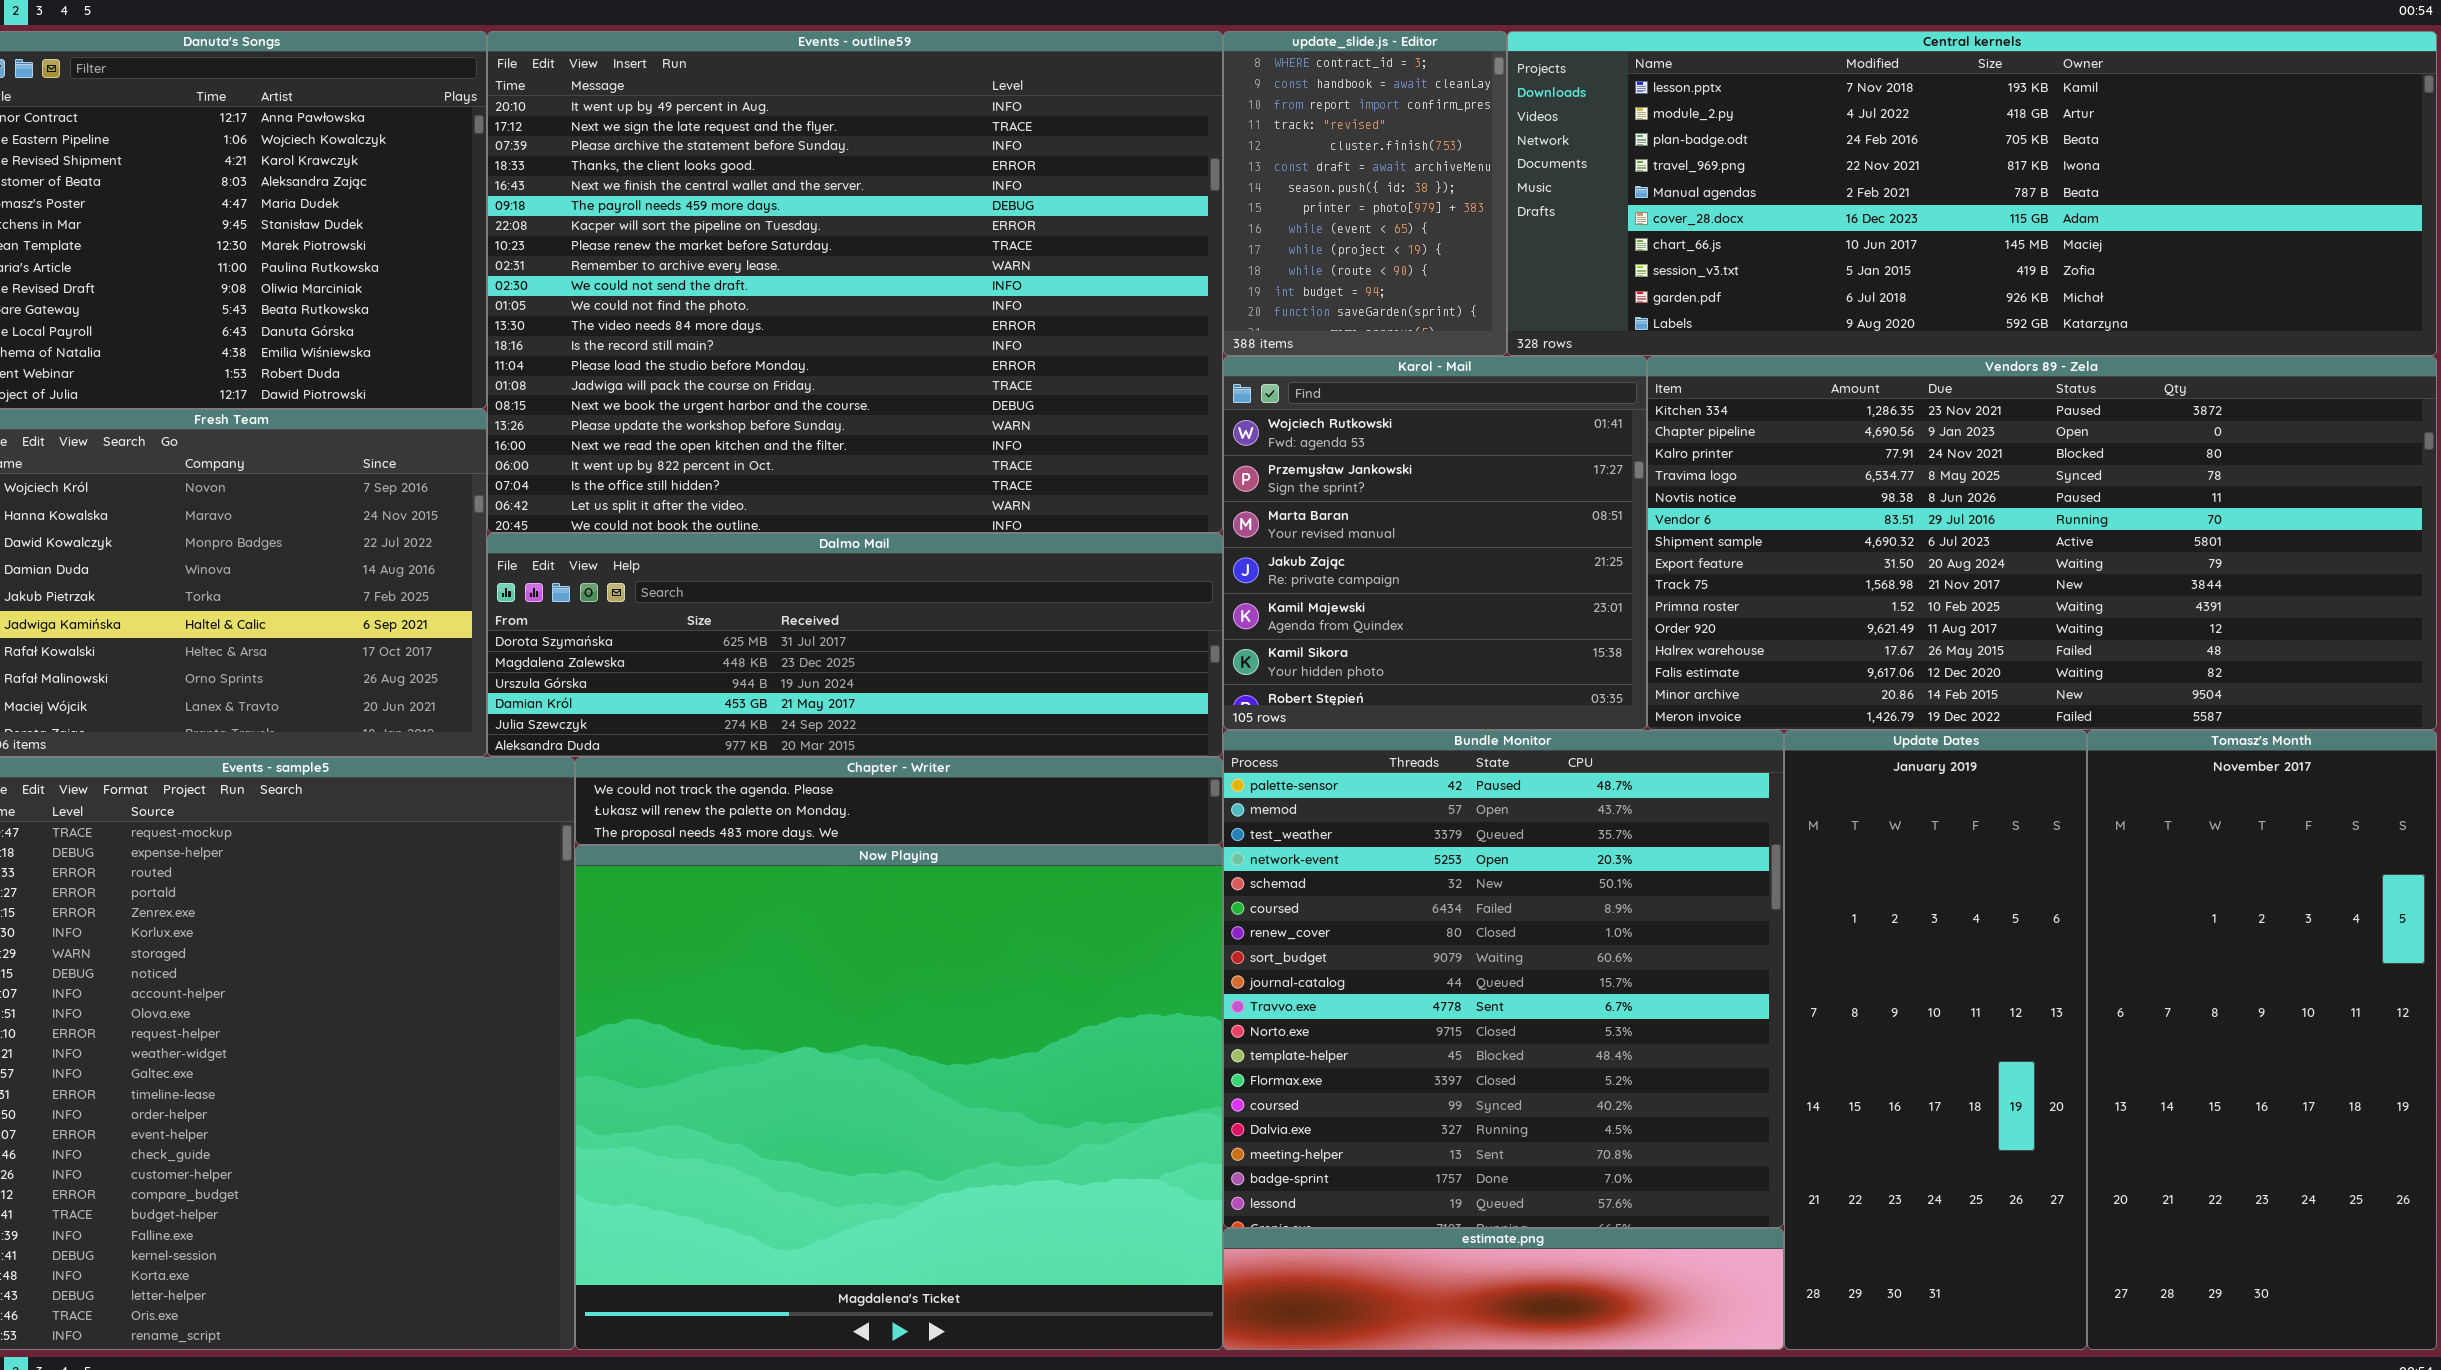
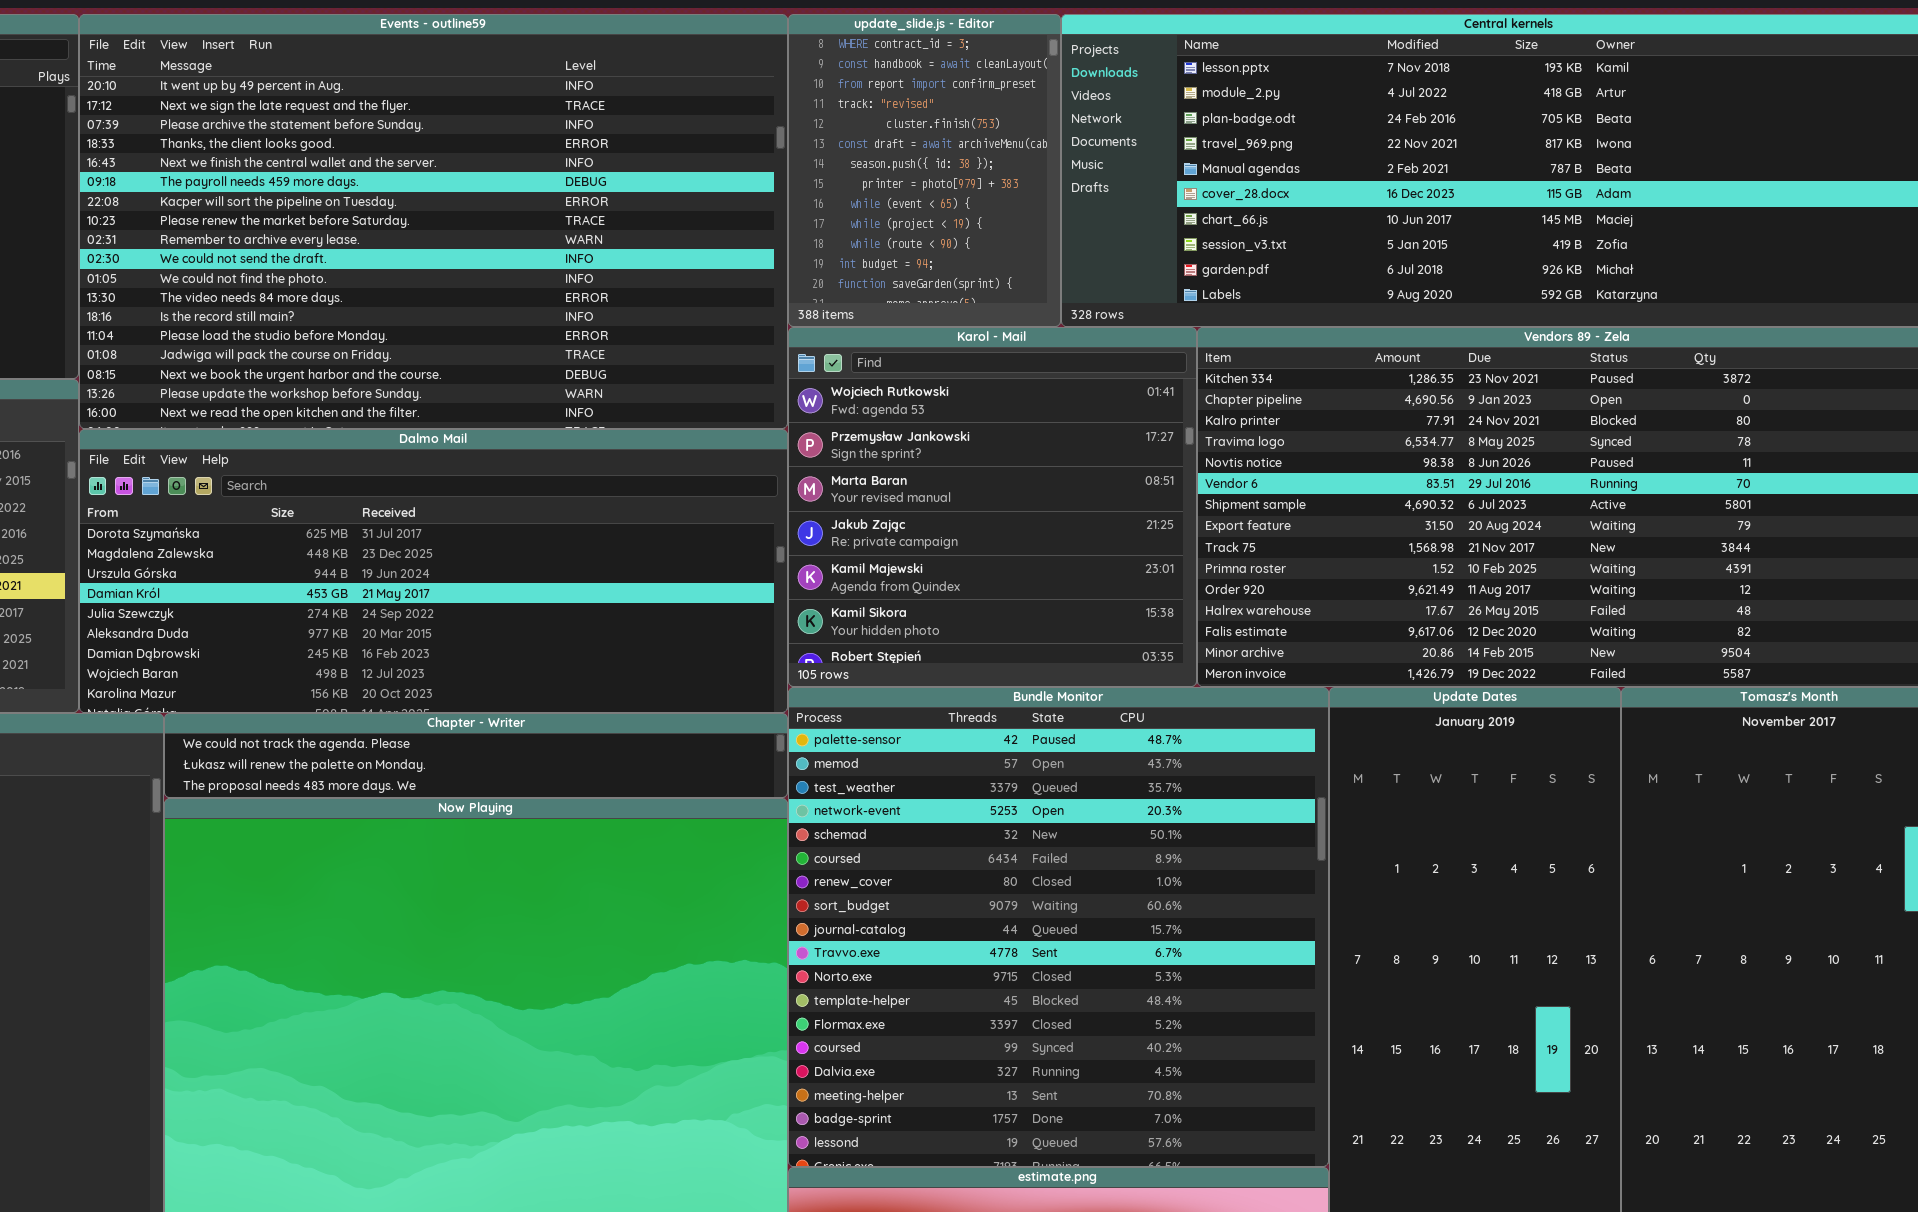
Events - outline59: [487,31,1223,533] -> [79,14,788,429], resized
Dalmo Mail: [487,533,1223,757] -> [79,429,788,713], resized

